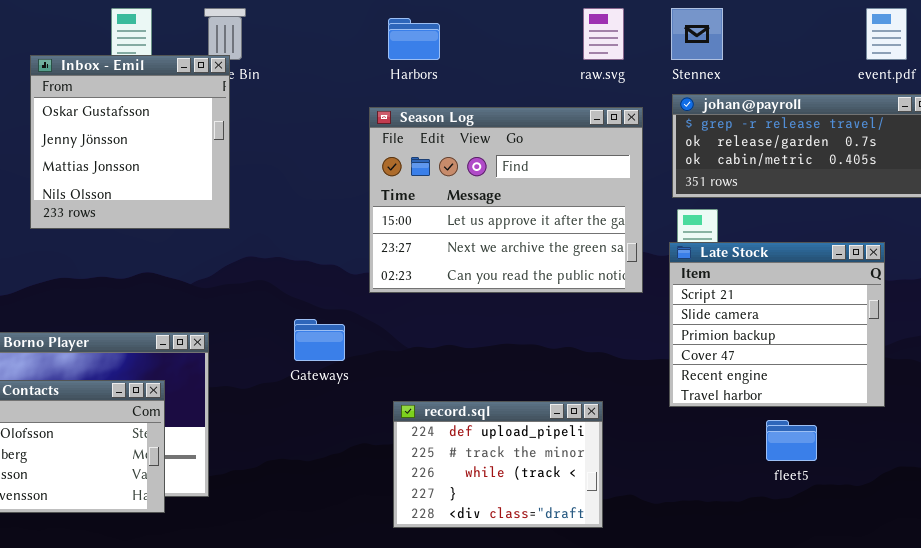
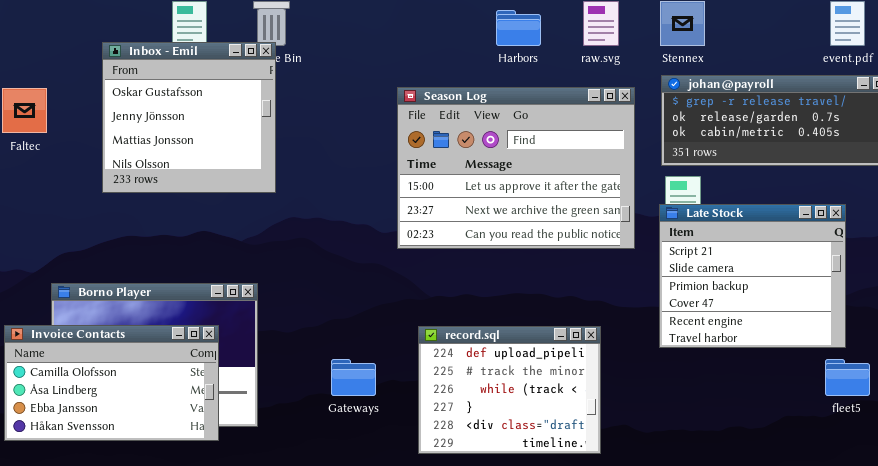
Harbors: [388,18,440,60] -> [496,10,541,46], moved
Gateways: [294,319,345,361] -> [331,359,376,396], moved
record.sql: [393,401,603,528] -> [418,326,601,454], resized
fleet5: [766,420,817,461] -> [825,359,870,396], moved

